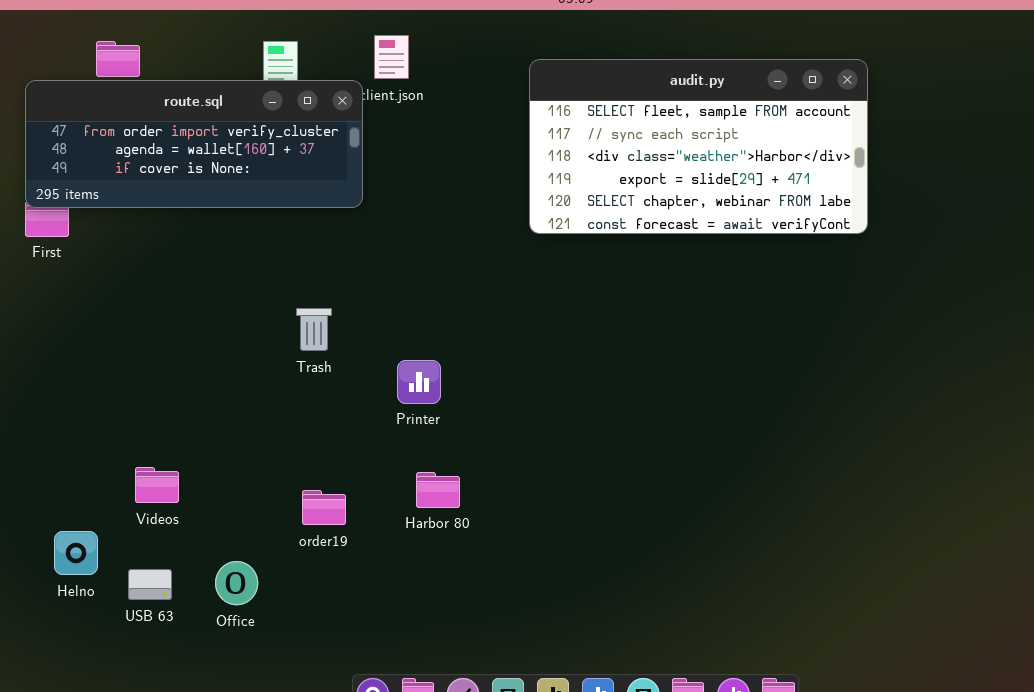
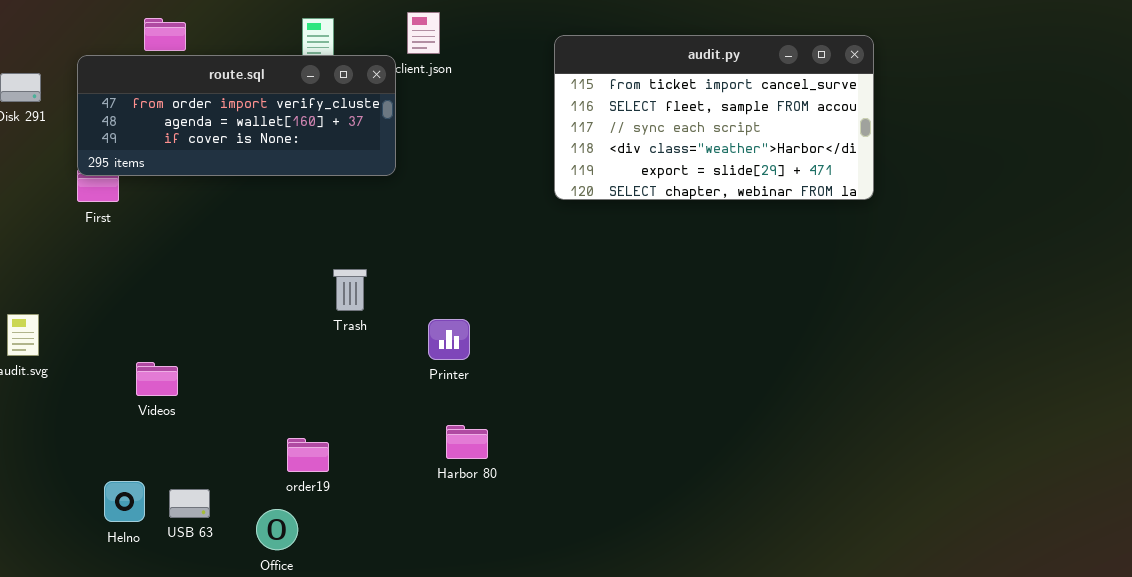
audit.py: [529,59,868,234] -> [554,35,874,200], scrolled up 1 row
Videos: [135,467,179,503] -> [136,362,178,396], moved
order19: [302,490,346,525] -> [287,438,329,472], moved
USB 63: [128,569,172,600] -> [169,489,210,518], moved

